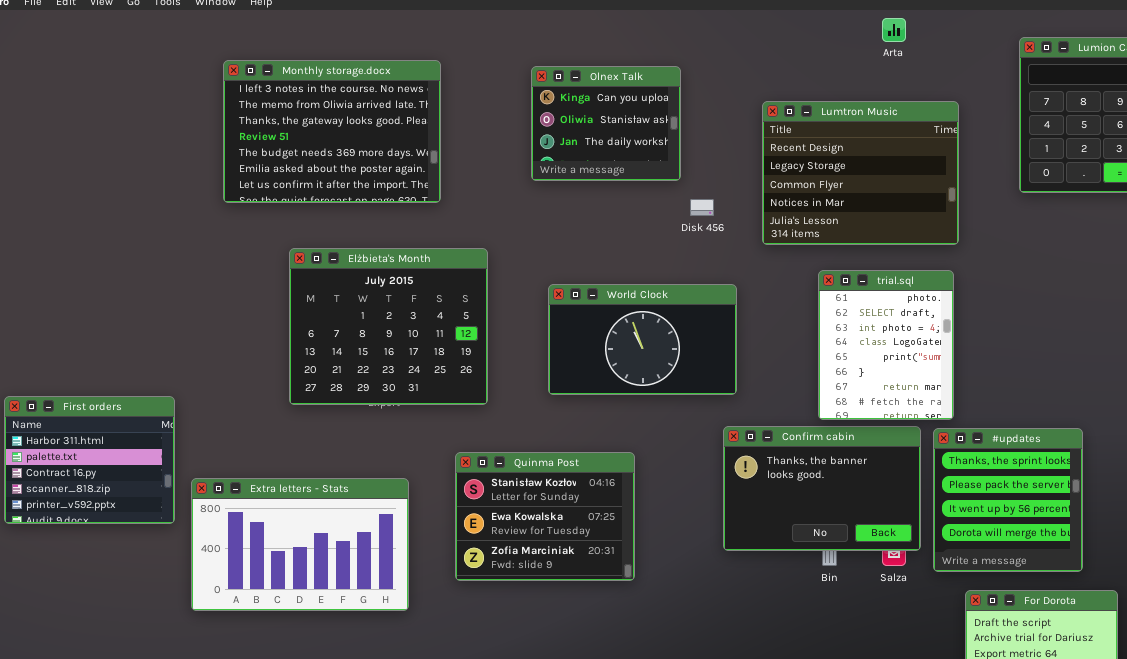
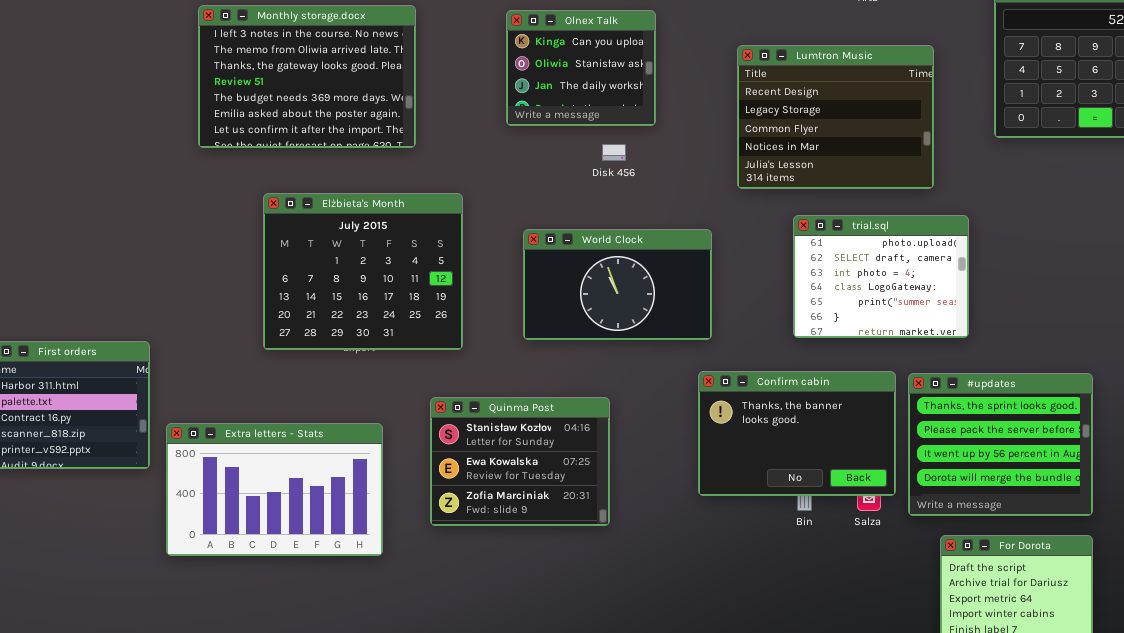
Disk 456: [690,199,714,216] -> [602,144,626,161], moved
trial.sql: [818,270,954,420] -> [793,215,969,338], resized
#updates: [933,428,1083,572] -> [908,373,1093,516], resized

